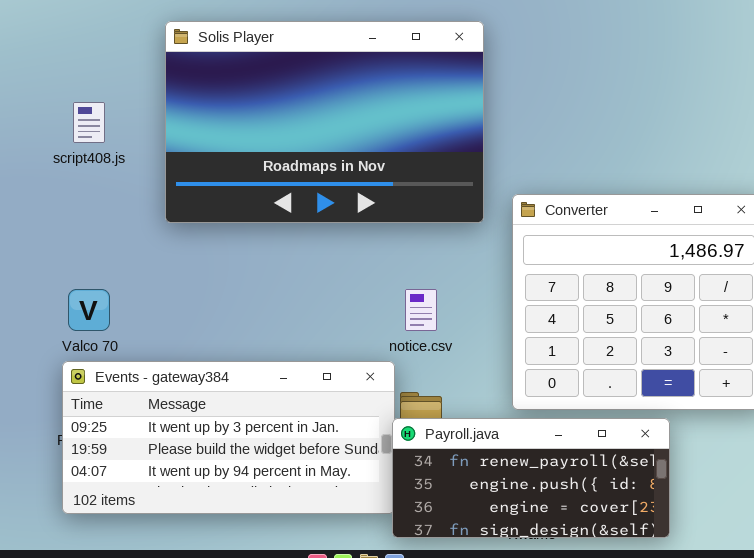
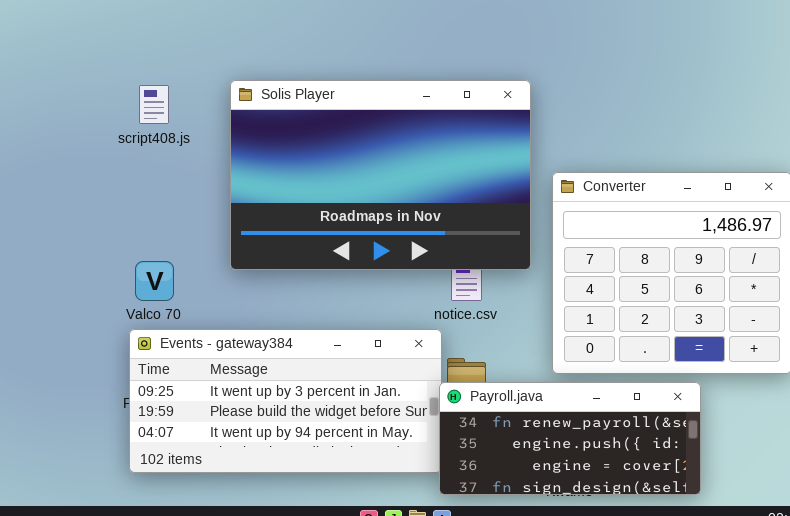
Solis Player: [165,21,484,223] -> [230,80,531,270], moved

